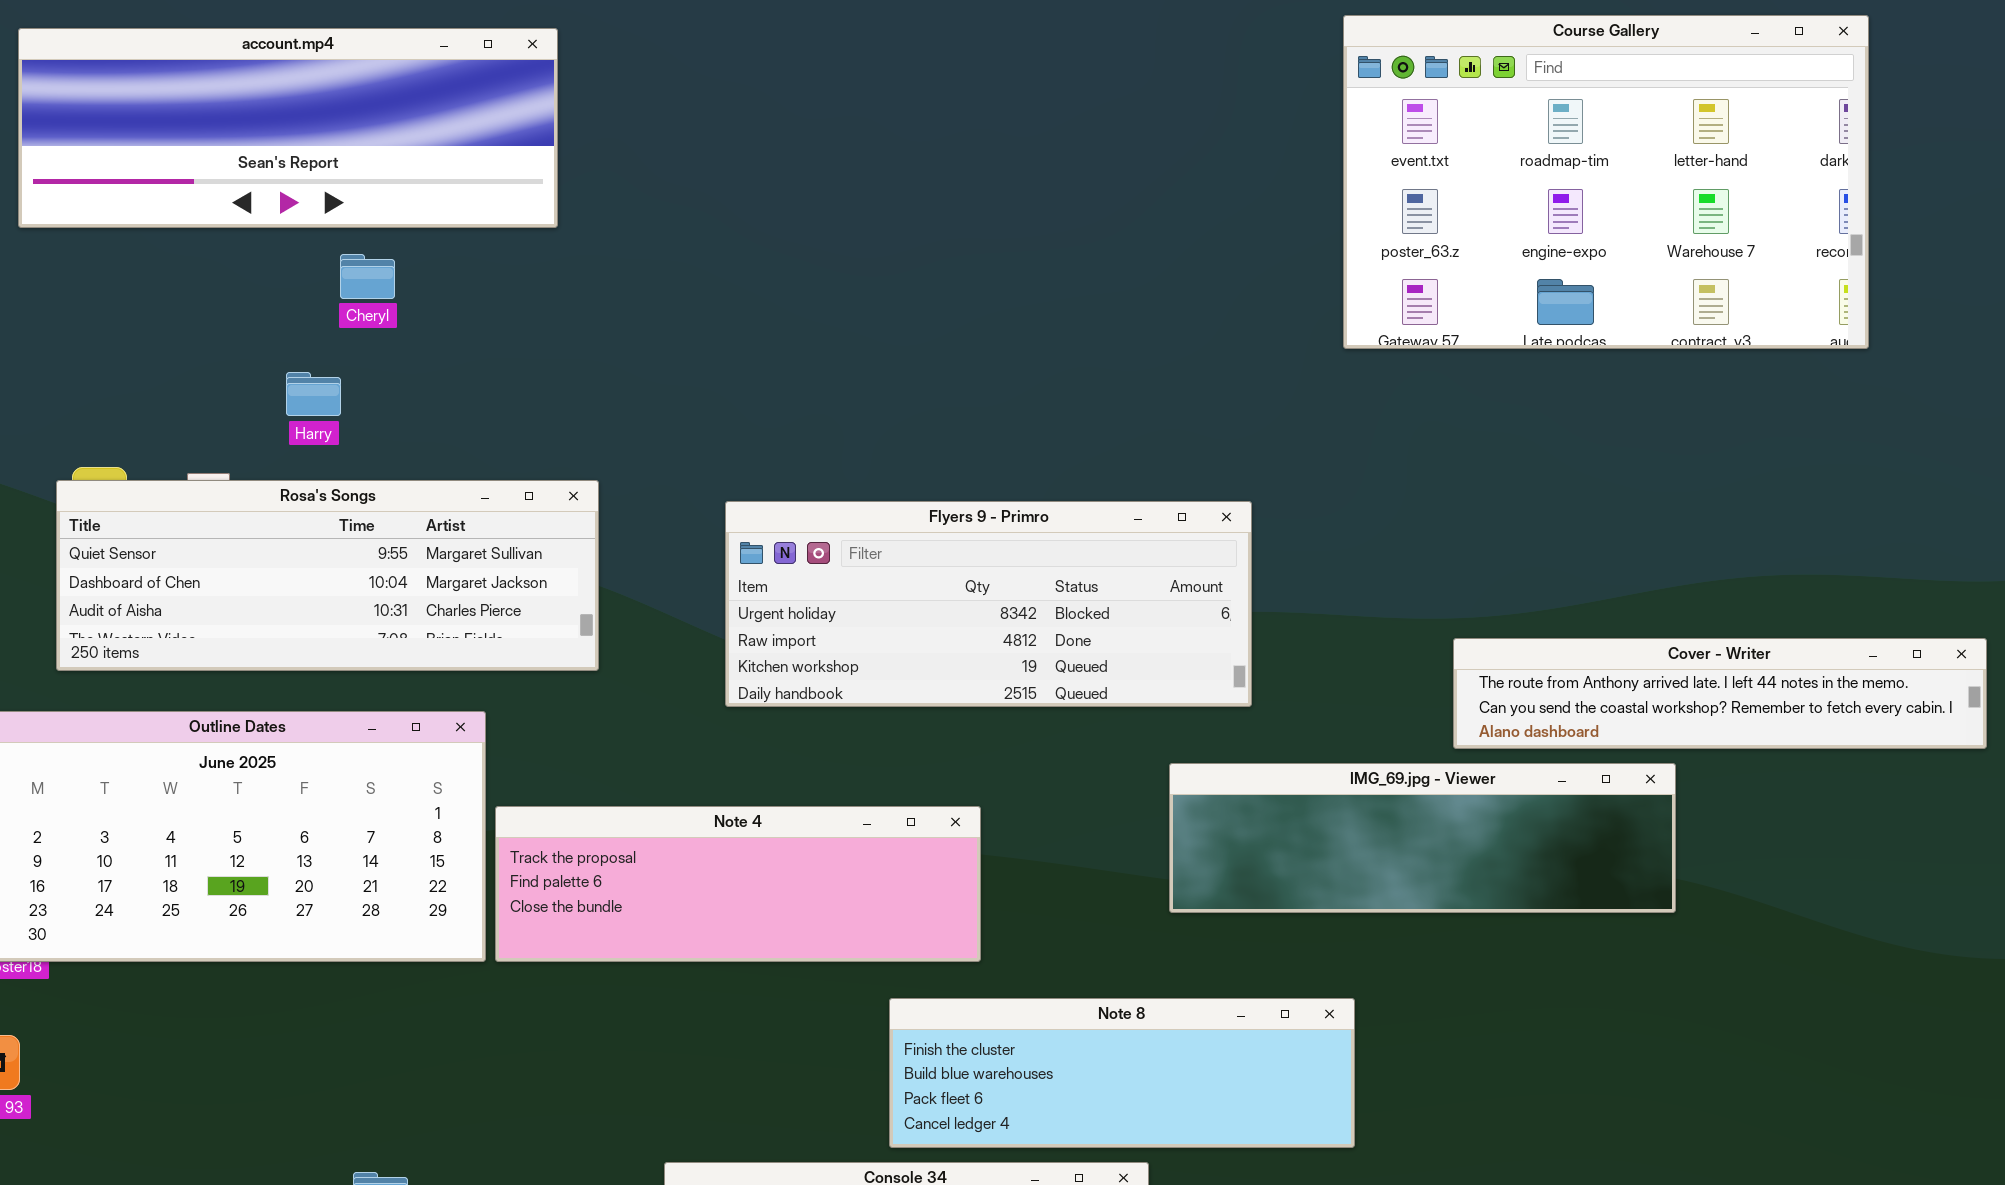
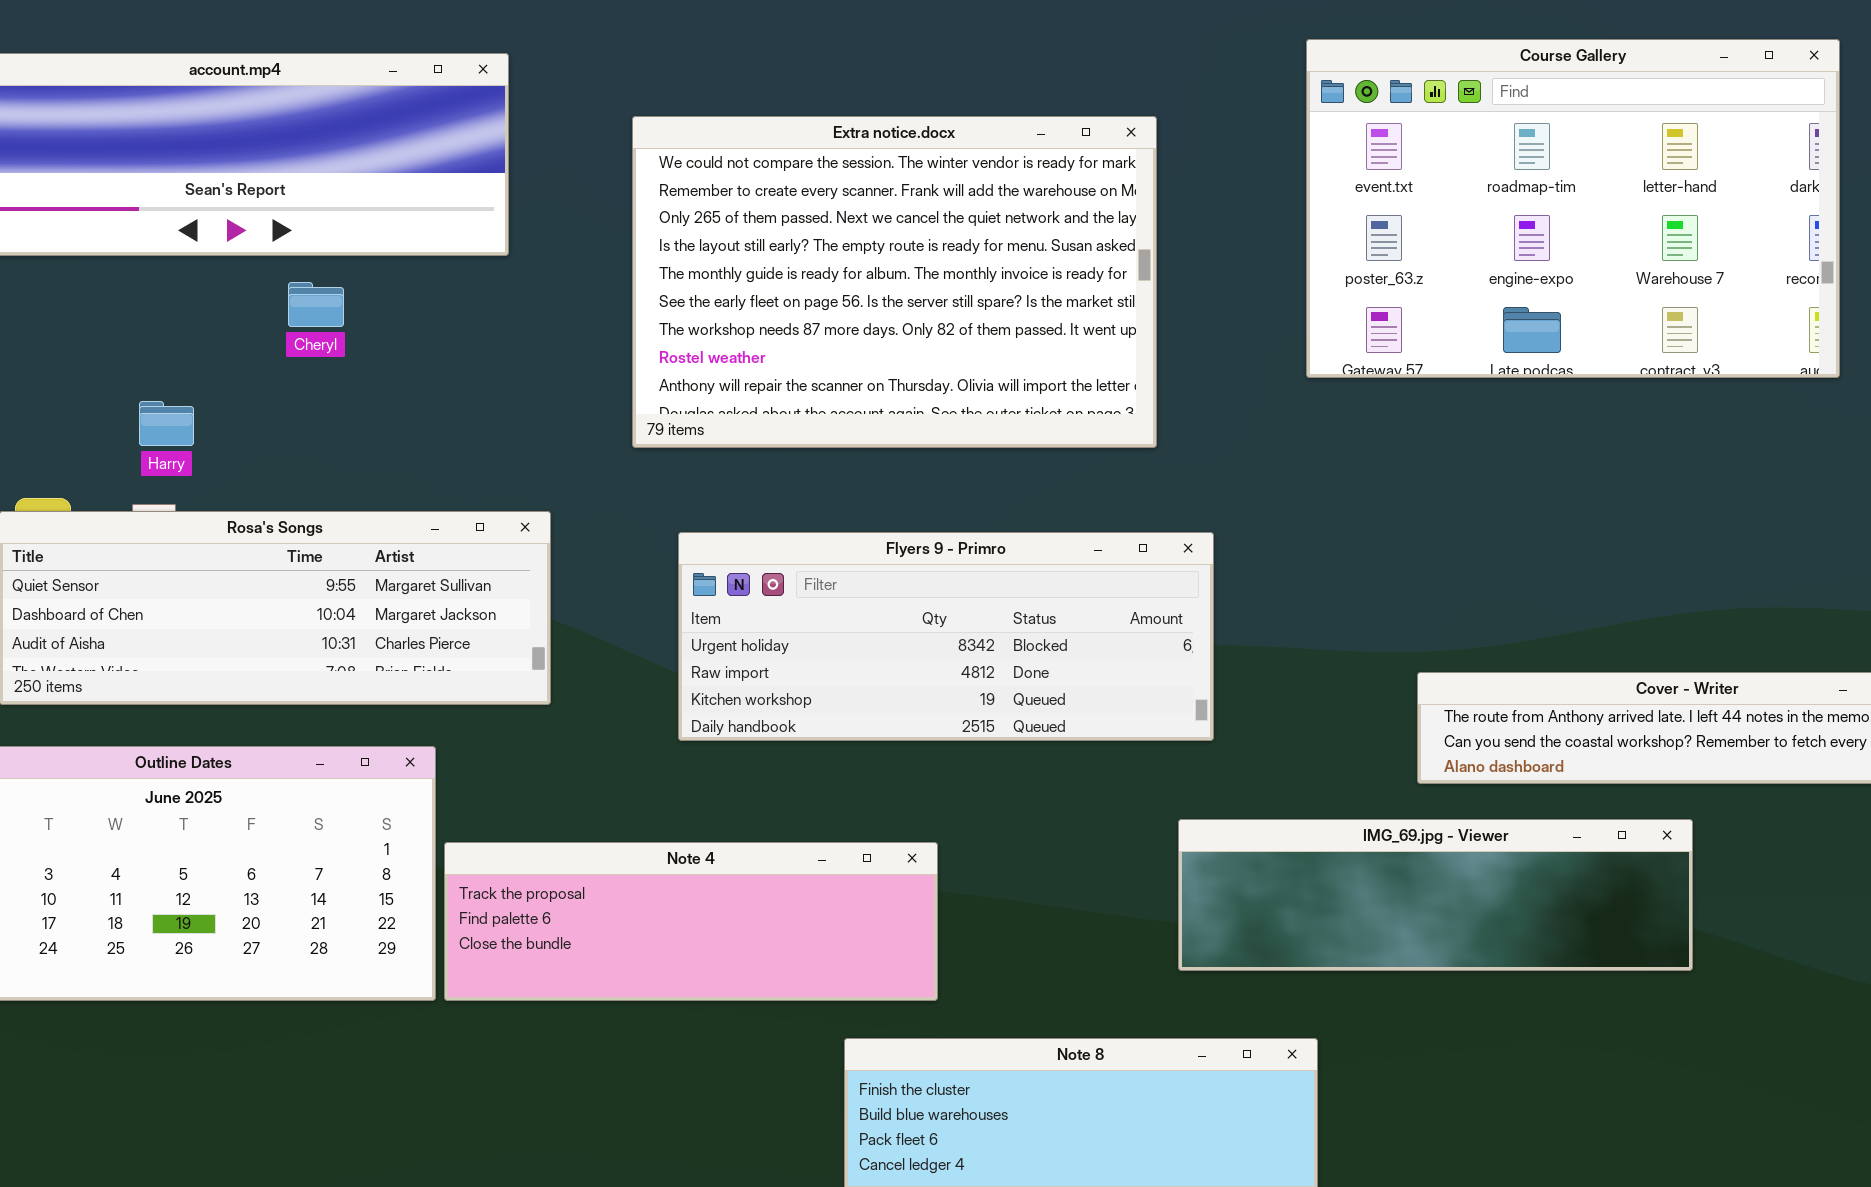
Extra notice.docx: none -> [632,116,1157,448], opened
Harry: [286,372,341,416] -> [139,401,194,446], moved
IMG_69.jpg - Viewer: [1169,763,1676,913] -> [1178,819,1693,971], moved

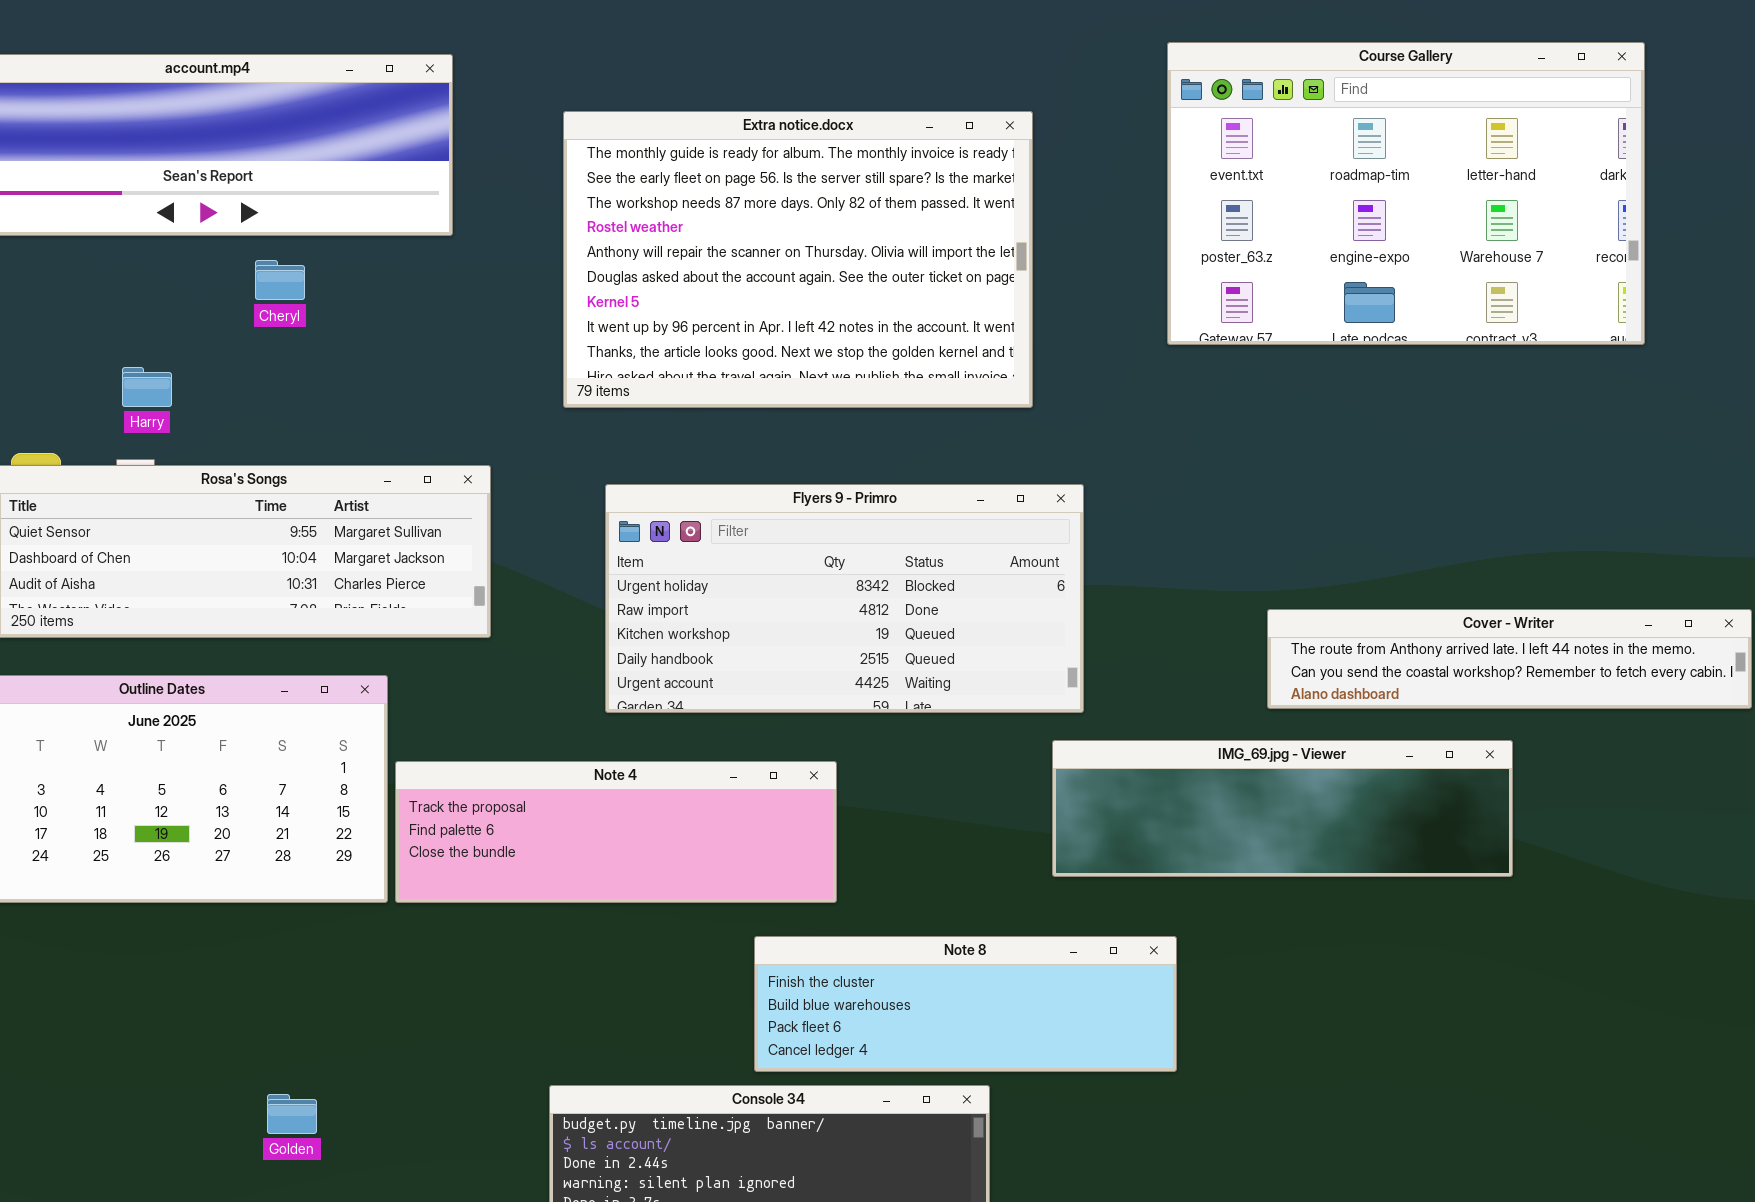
Extra notice.docx: [632,116,1157,448] -> [563,111,1033,408], scrolled down 4 rows
Flyers 9 - Primro: [678,532,1214,741] -> [605,484,1084,713], resized

